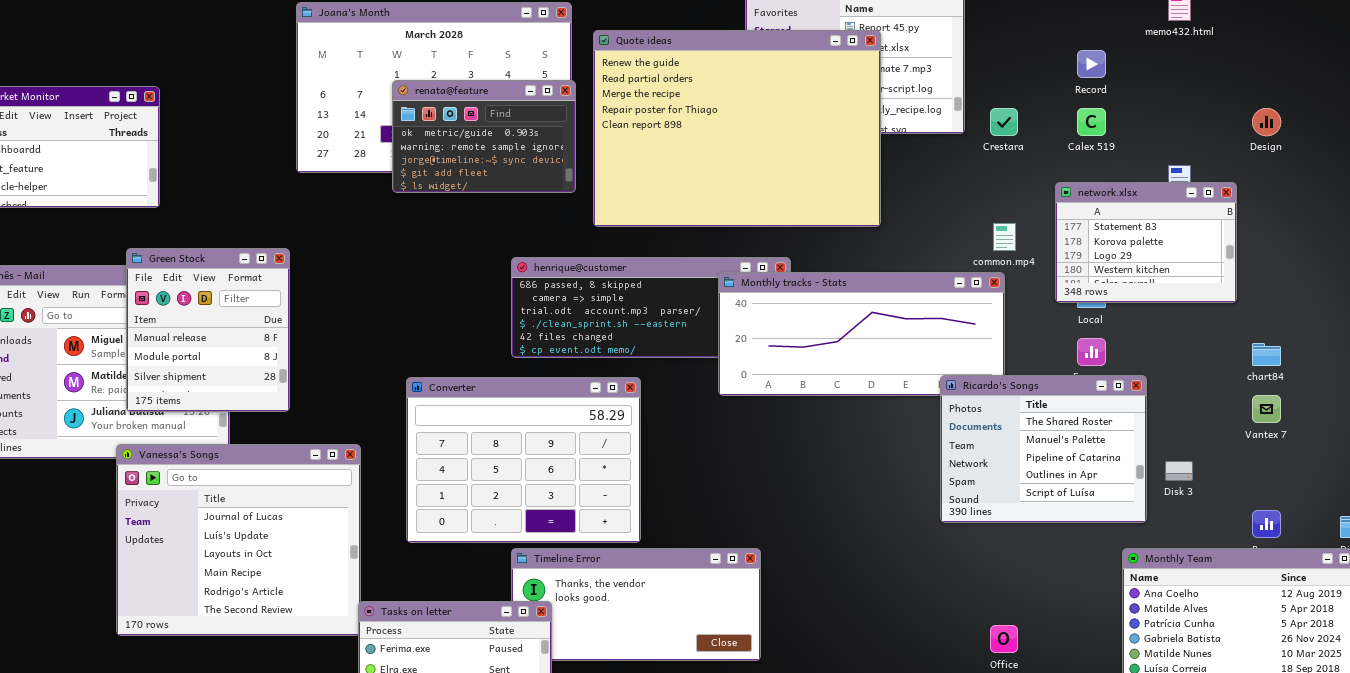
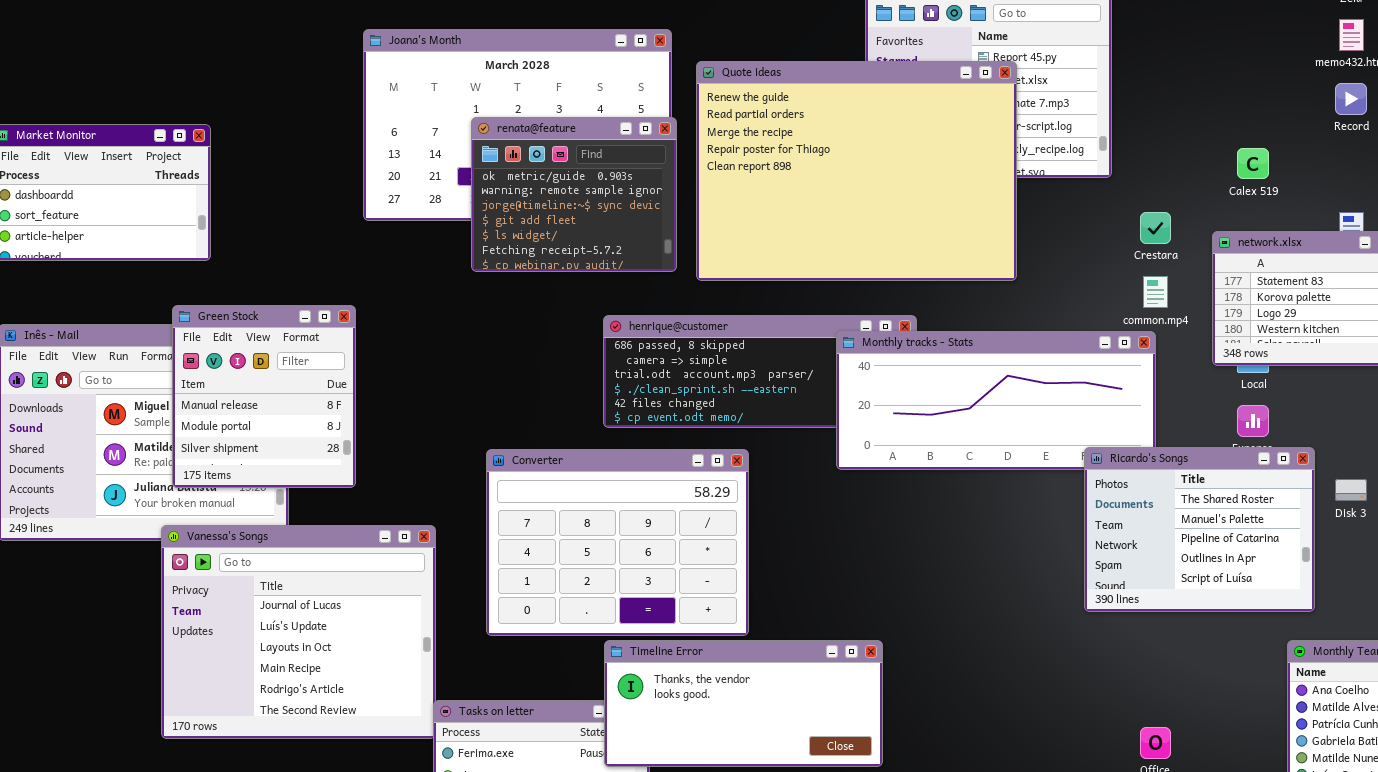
Record: [1077,50,1106,78] -> [1335,83,1367,115], moved
renata@feature: [392,80,576,193] -> [471,117,677,272], resized
Crestara: [990,108,1018,136] -> [1140,212,1171,244], moved
Disk 3: [1165,461,1193,481] -> [1335,479,1367,501], moved
Timeline Error: [511,548,761,661] -> [604,640,883,767], raised

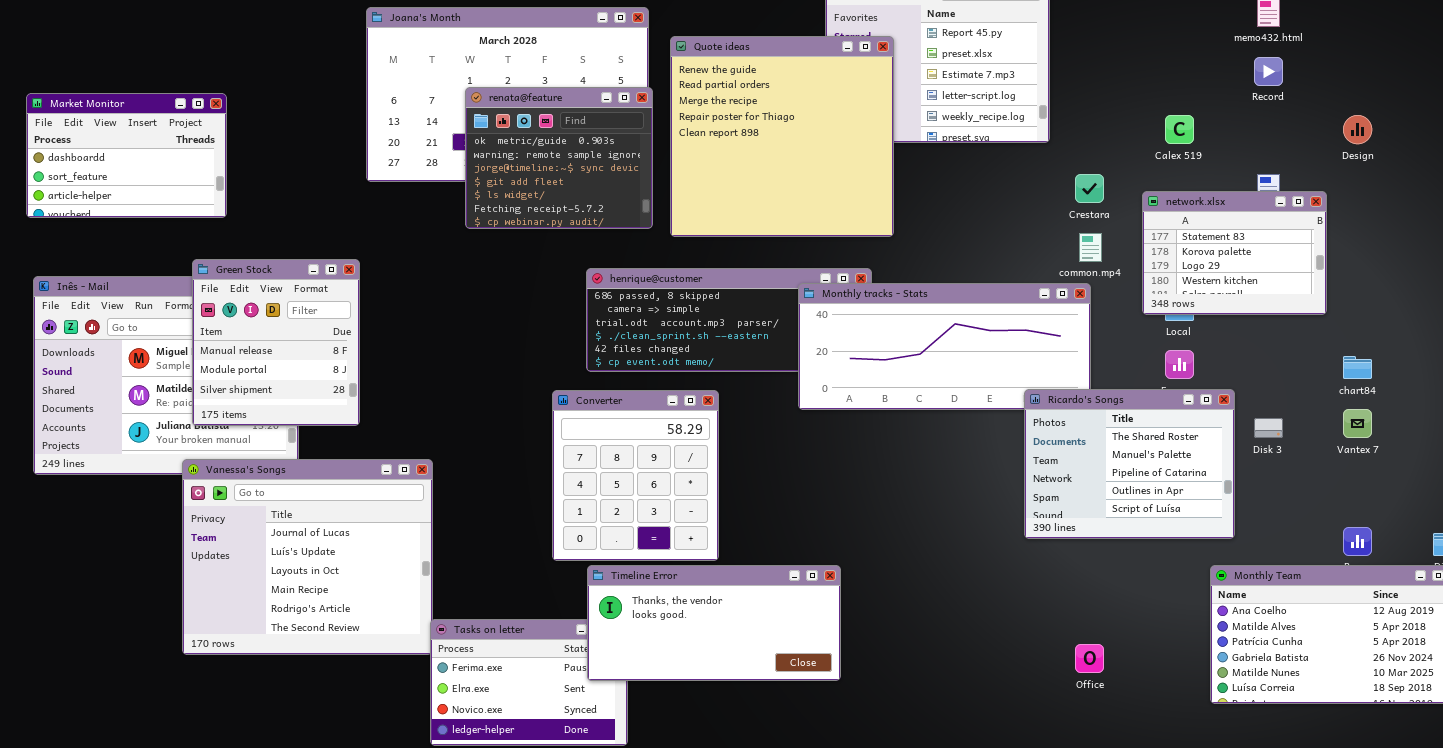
Quote ideas: [696,61,1017,281] -> [670,36,894,237], resized
Converter: [486,449,749,636] -> [552,390,719,561], resized

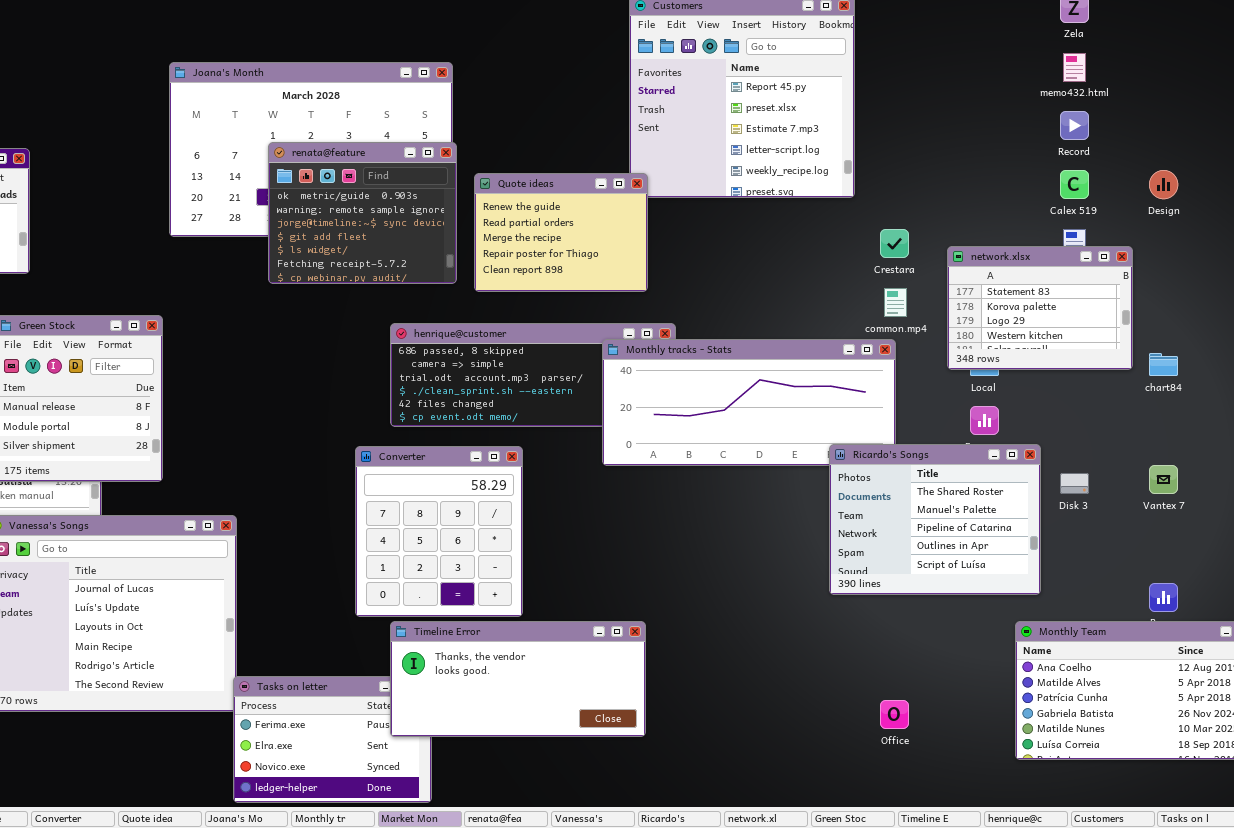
Quote ideas: [670,36,894,237] -> [474,173,648,292], resized
Calex 519: [1165,115,1194,144] -> [1060,170,1089,199], moved
chart84: [1343,356,1372,379] -> [1149,353,1178,376], moved

